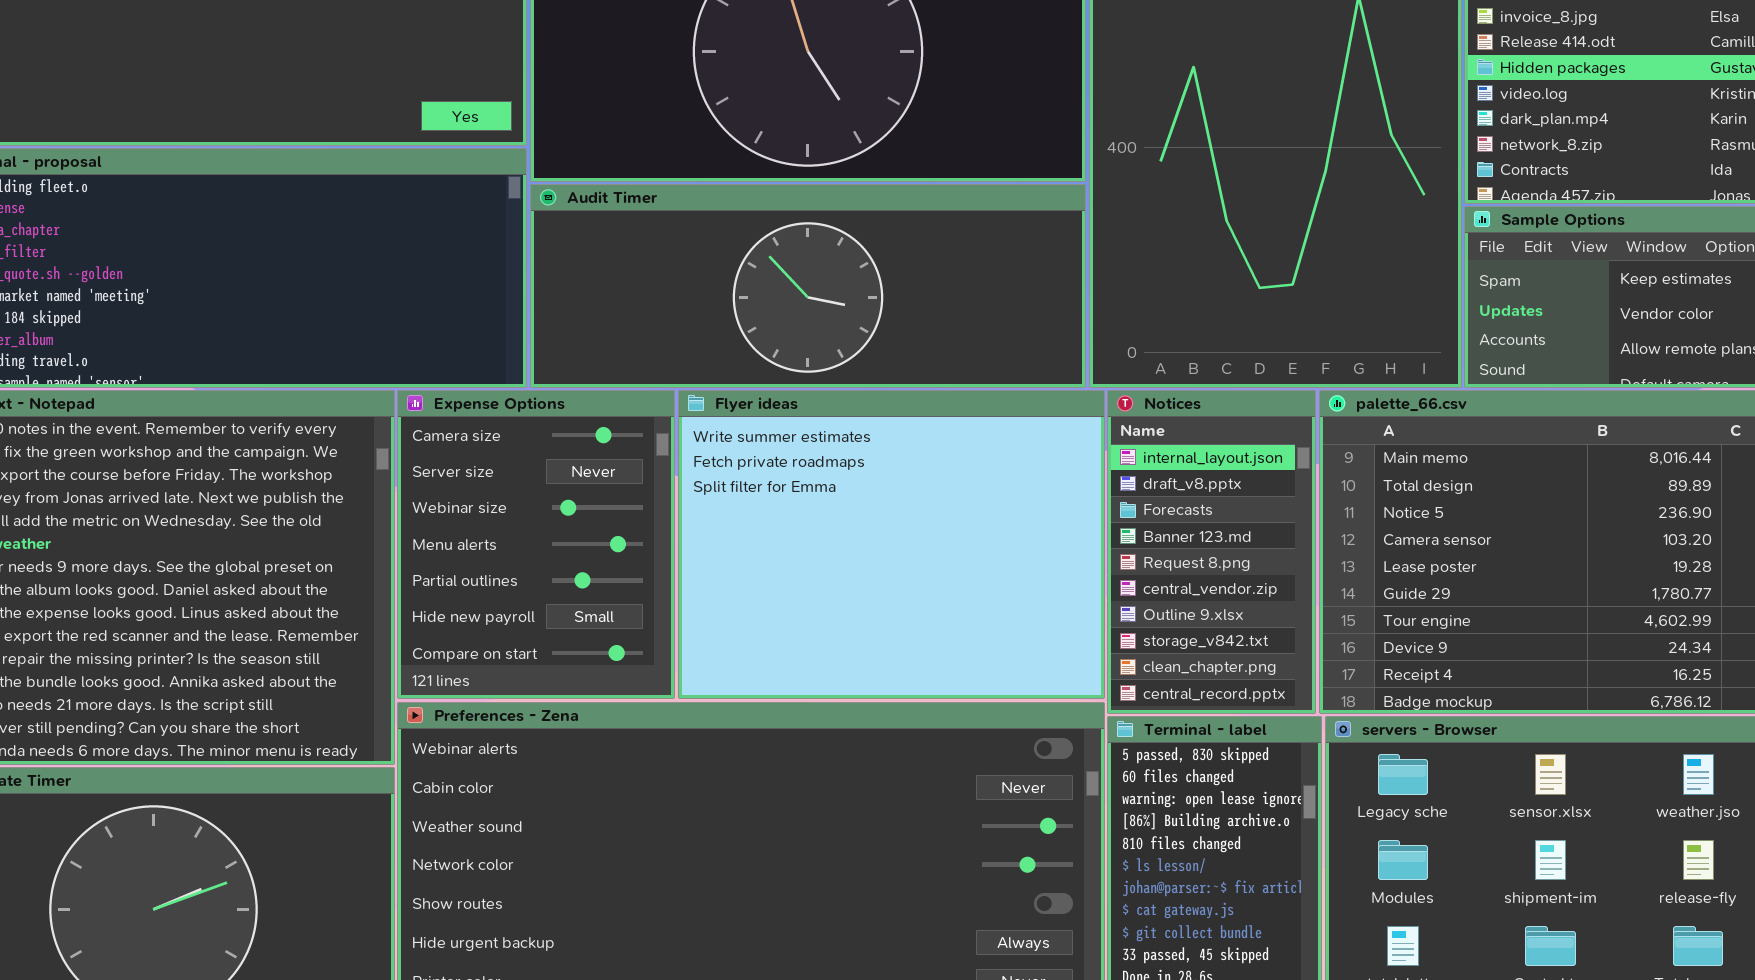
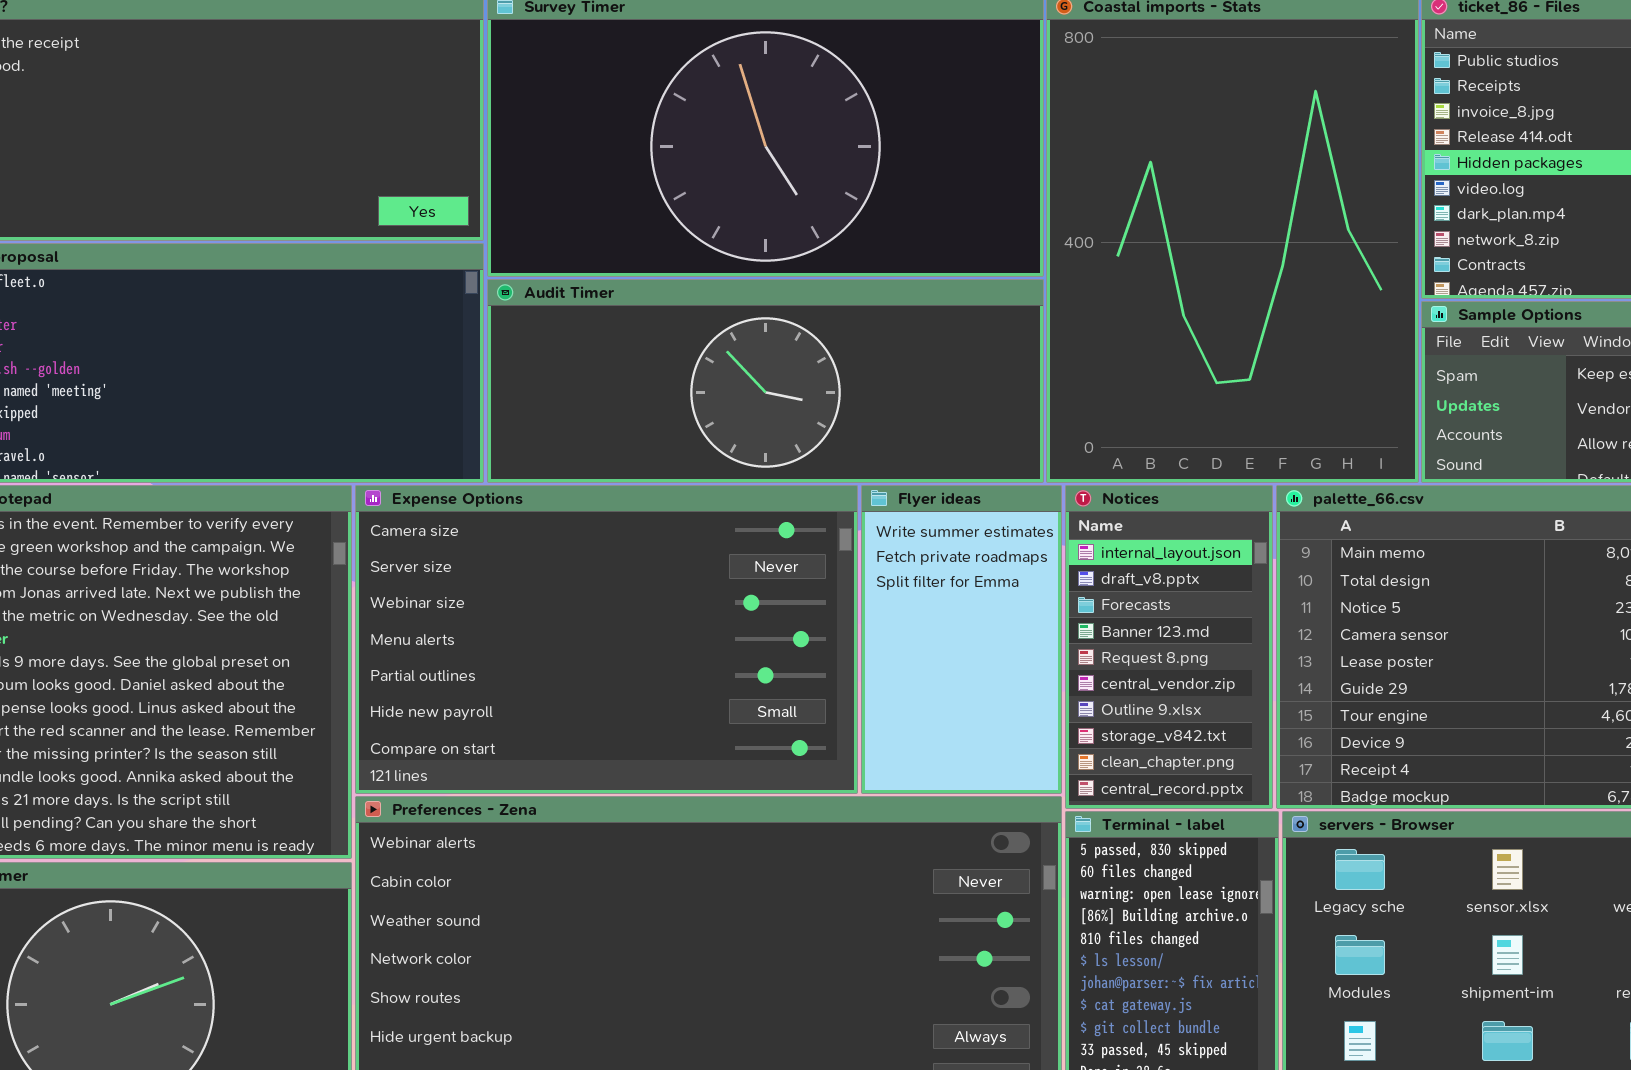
Expense Options: [397,390,675,699] -> [355,485,858,794], resized
Flyer ideas: [678,390,1105,699] -> [861,485,1062,794], resized

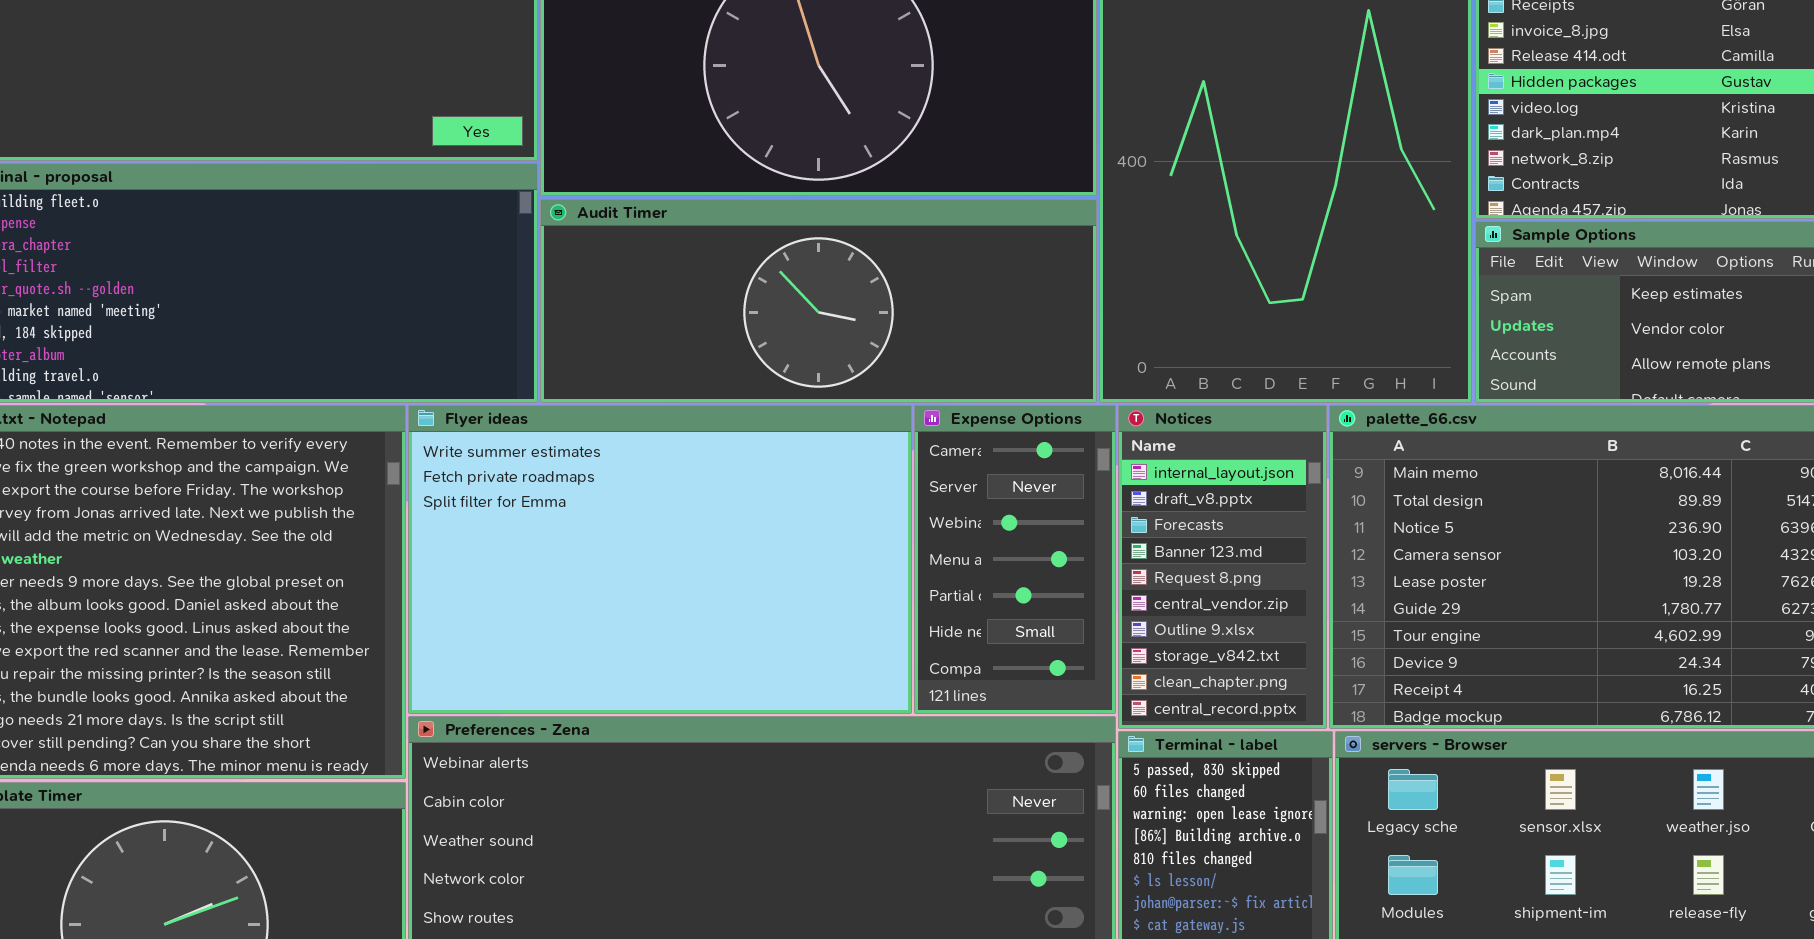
Expense Options: [355,485,858,794] -> [914,405,1116,714], moved, resized
Flyer ideas: [861,485,1062,794] -> [408,405,912,714], moved, resized

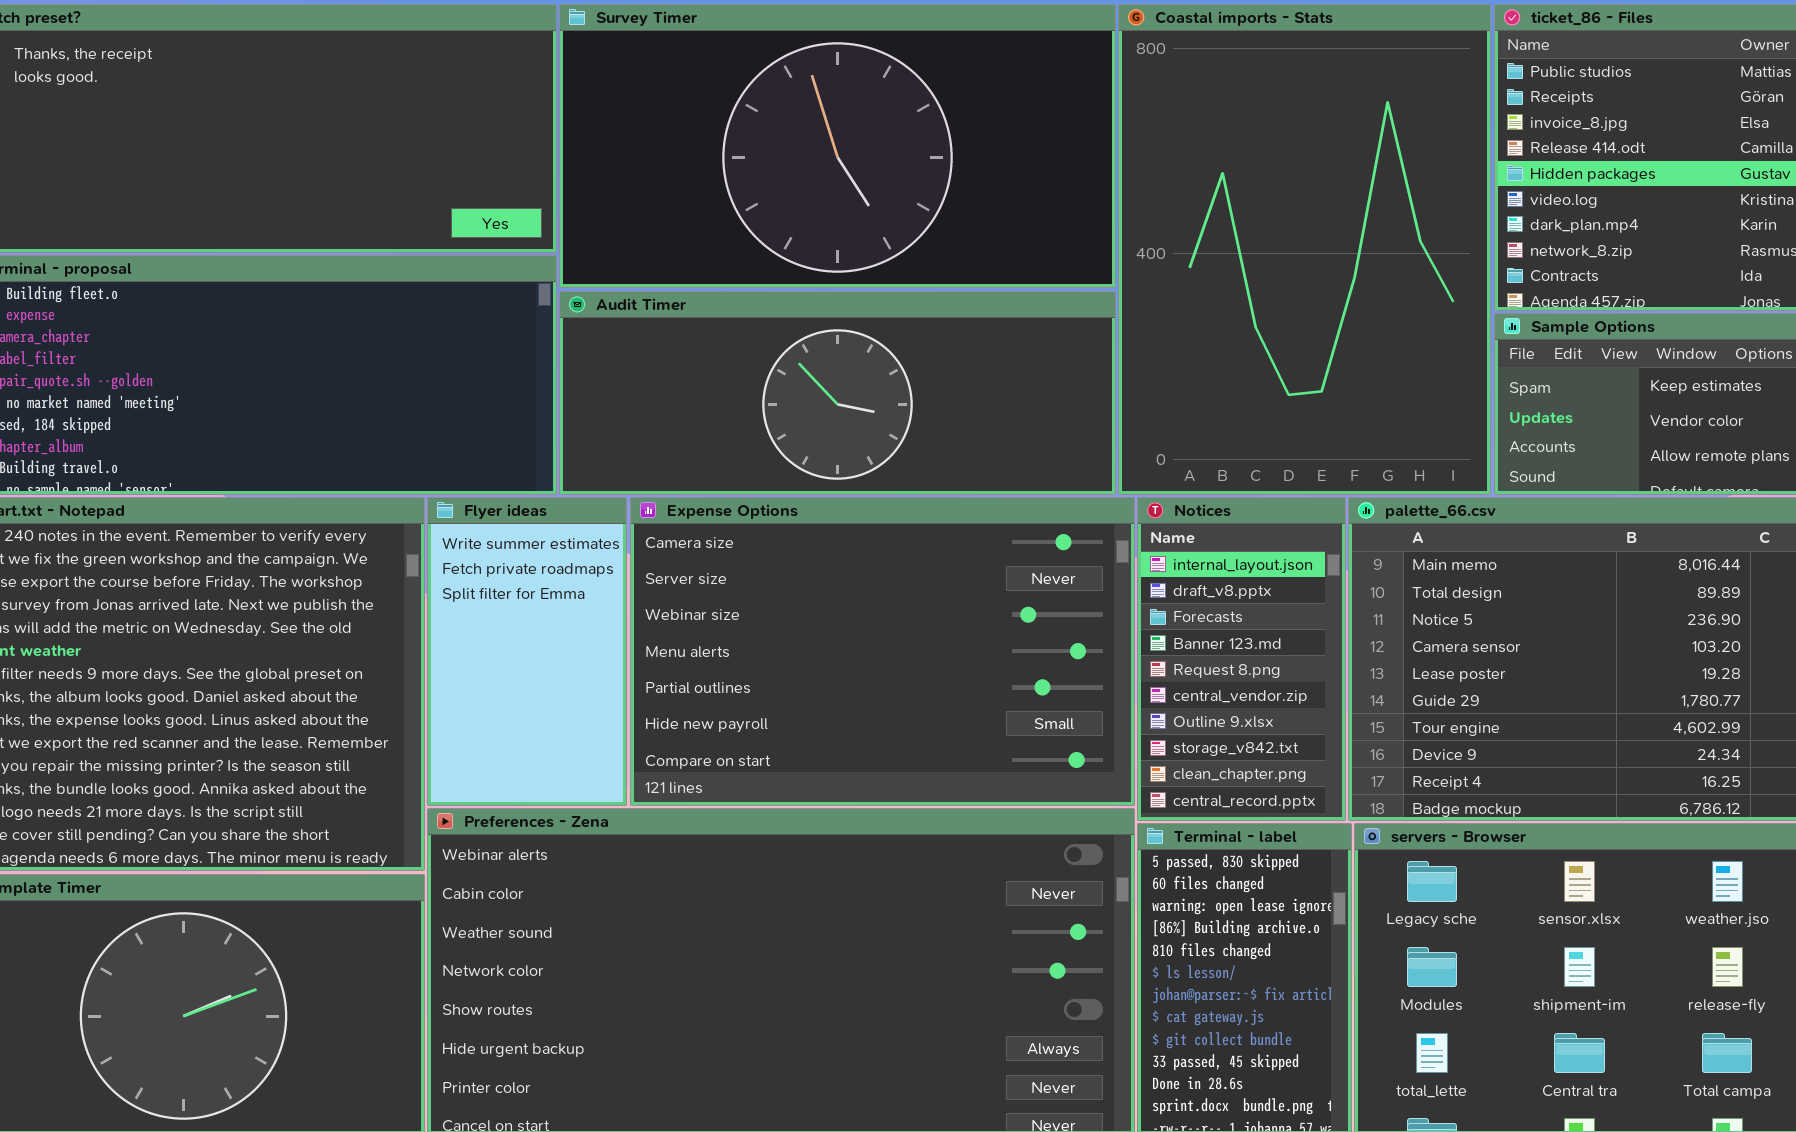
Flyer ideas: [408,405,912,714] -> [427,497,627,806], resized
Expense Options: [914,405,1116,714] -> [630,497,1135,806], resized

